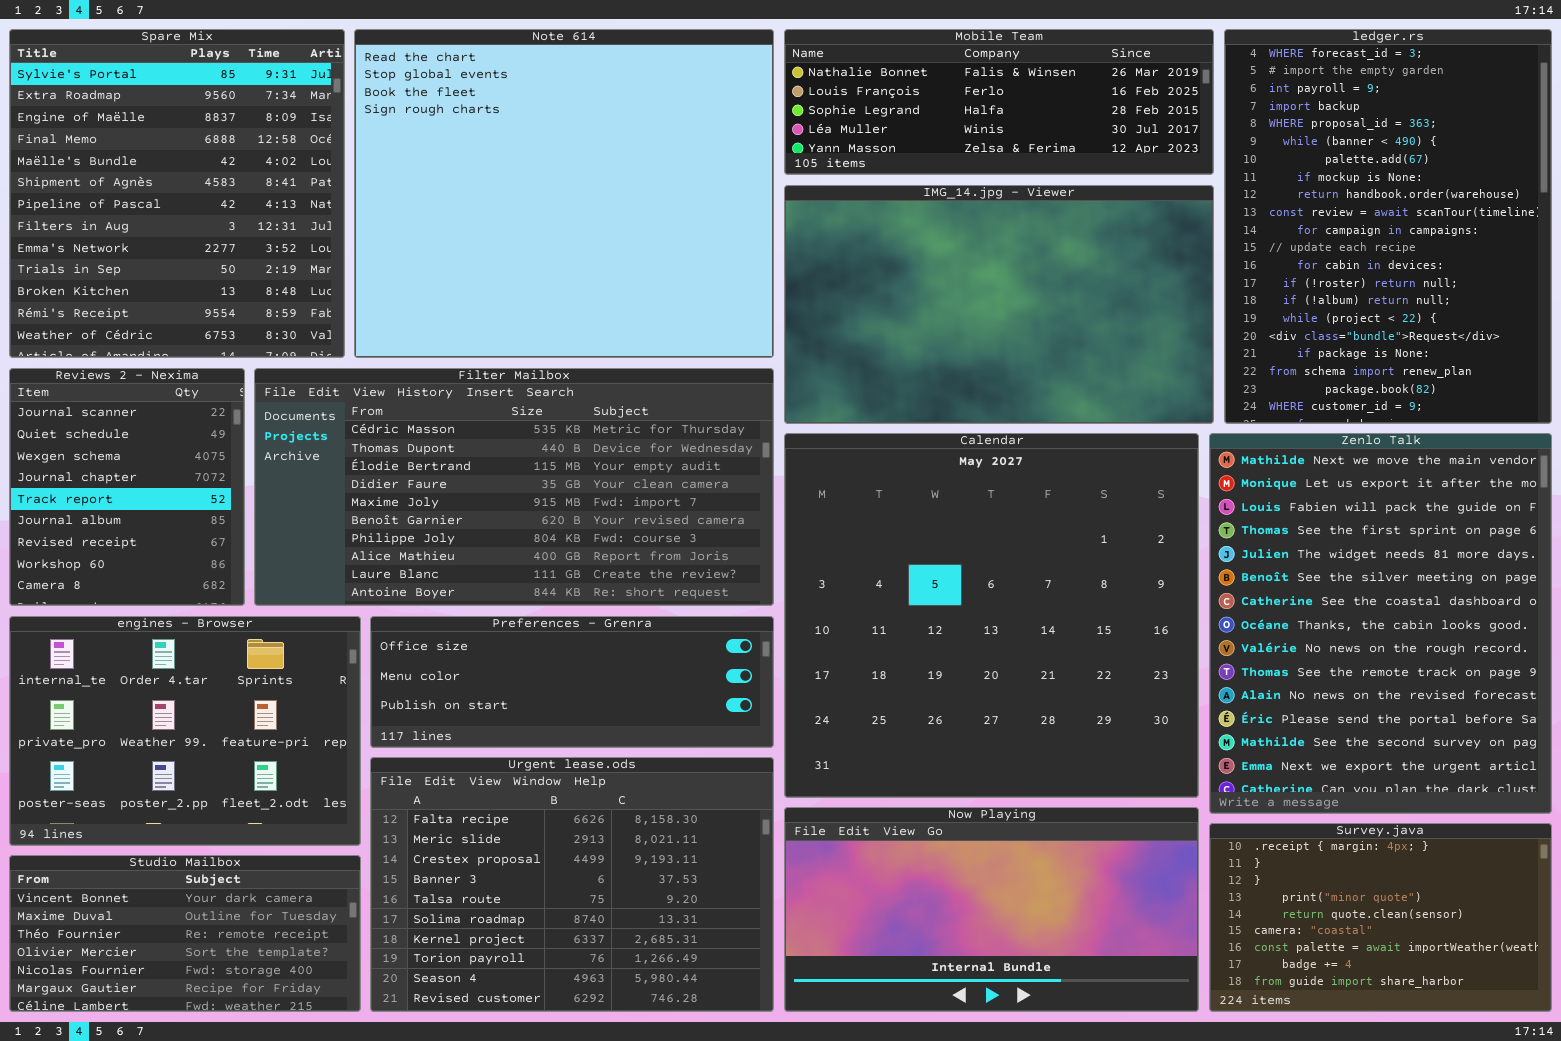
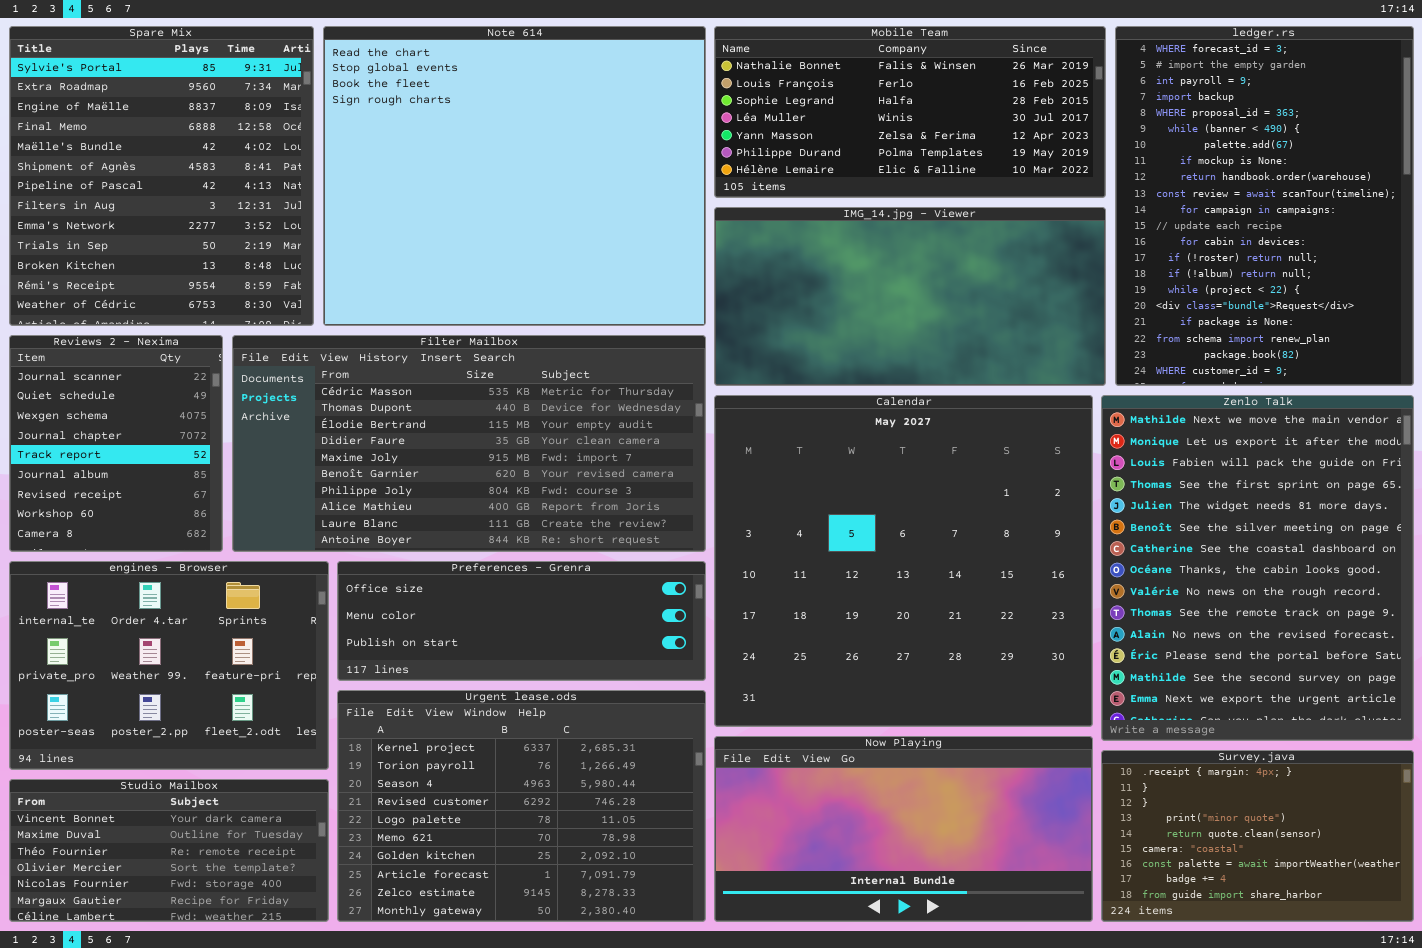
Mobile Team: [784,29,1214,175] -> [714,26,1106,198], resized
IMG_14.jpg - Viewer: [784,185,1214,424] -> [714,207,1106,386], resized
Urgent lease.ods: [370,757,774,1012] -> [337,690,706,922], scrolled down 6 rows

